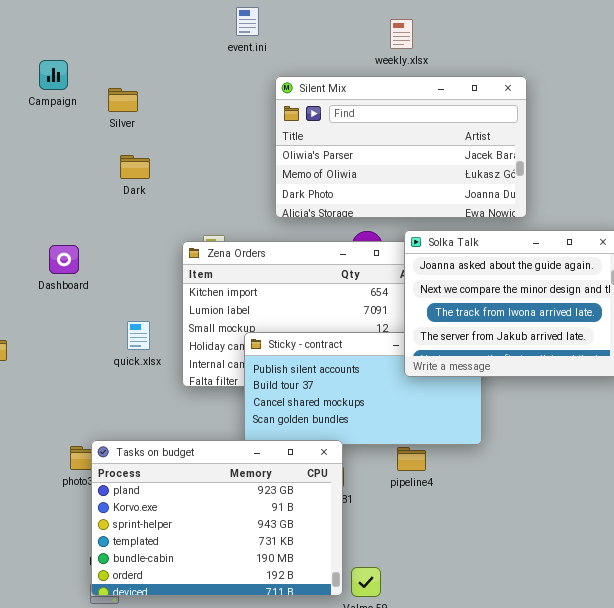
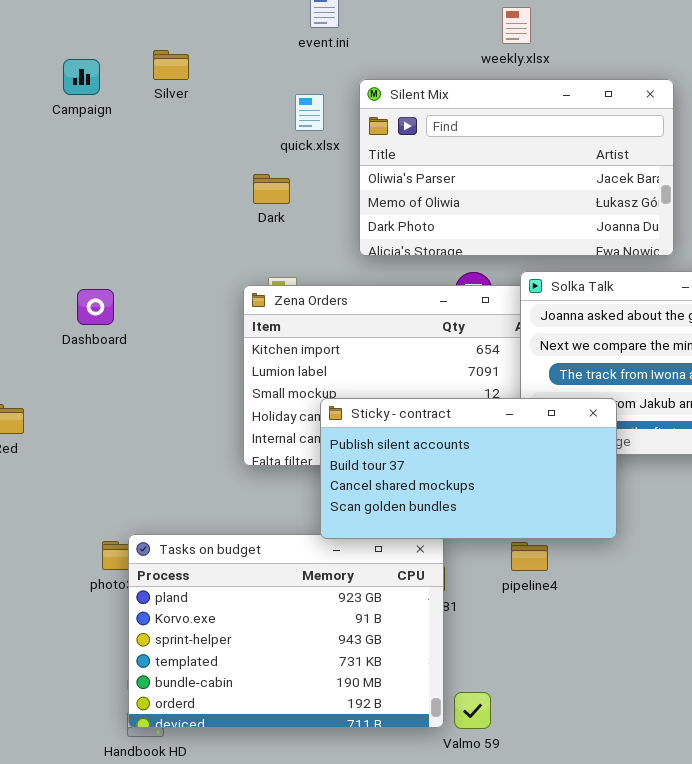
Silver: [108,88,138,112] -> [153,50,189,80], moved
Dark: [120,155,150,179] -> [253,174,290,204], moved
quick.xlsx: [127,321,150,350] -> [295,94,324,131], moved
Sticky - contract: [244,332,482,445] -> [320,398,617,539], raised

